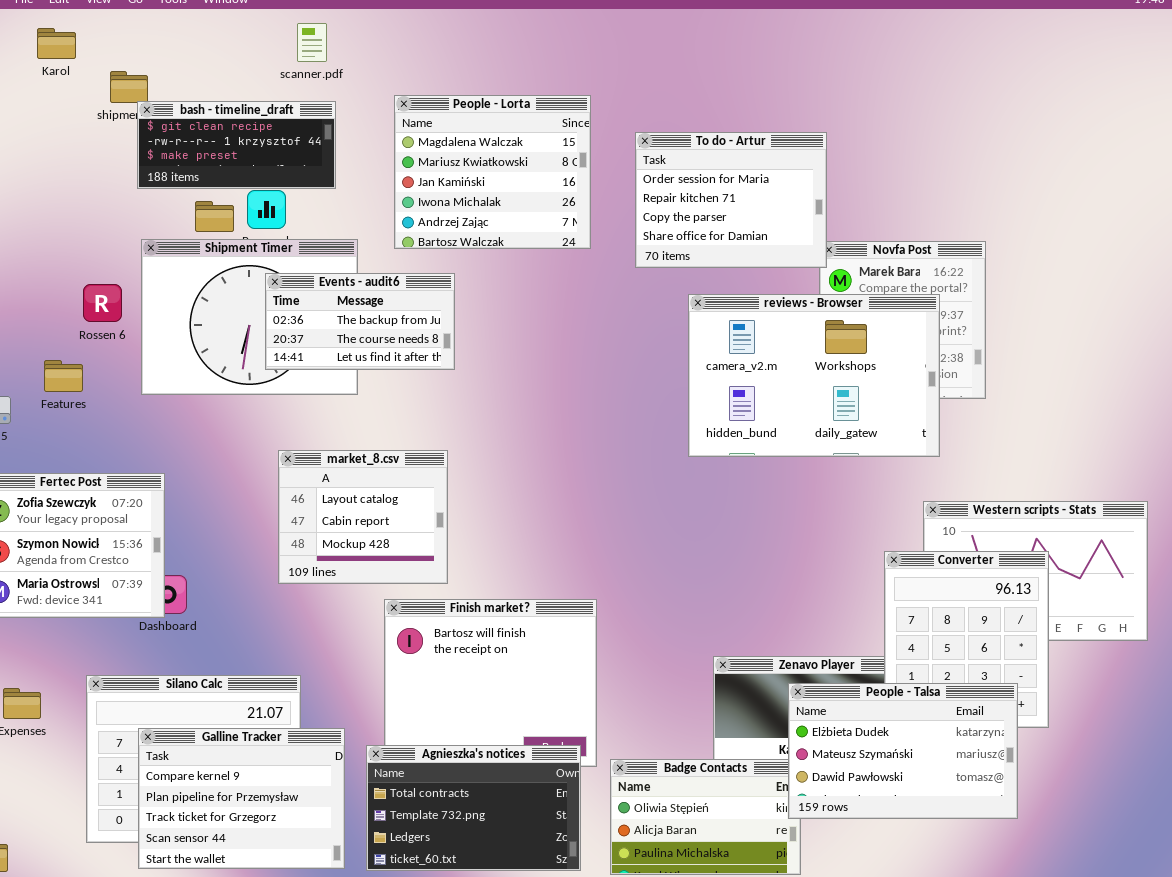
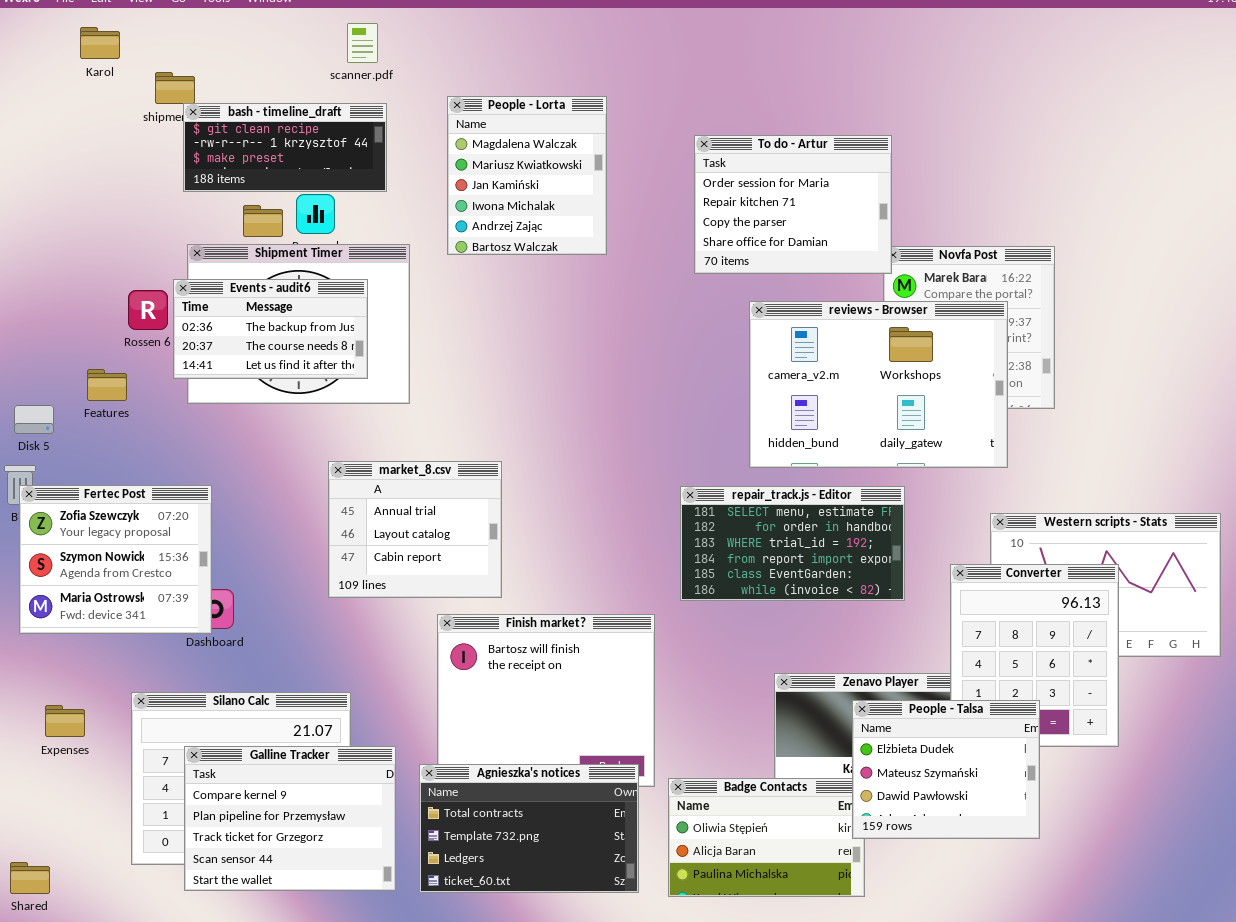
People - Lorta: [394,95,591,249] -> [447,96,607,255], resized
Events - audit6: [265,273,455,370] -> [173,279,368,379], moved
market_8.csv: [278,450,448,584] -> [328,461,502,598], scrolled up 1 row
repair_track.js - Editor: none -> [680,486,905,601], opened
People - Talsa: [788,683,1018,819] -> [852,700,1040,839], resized

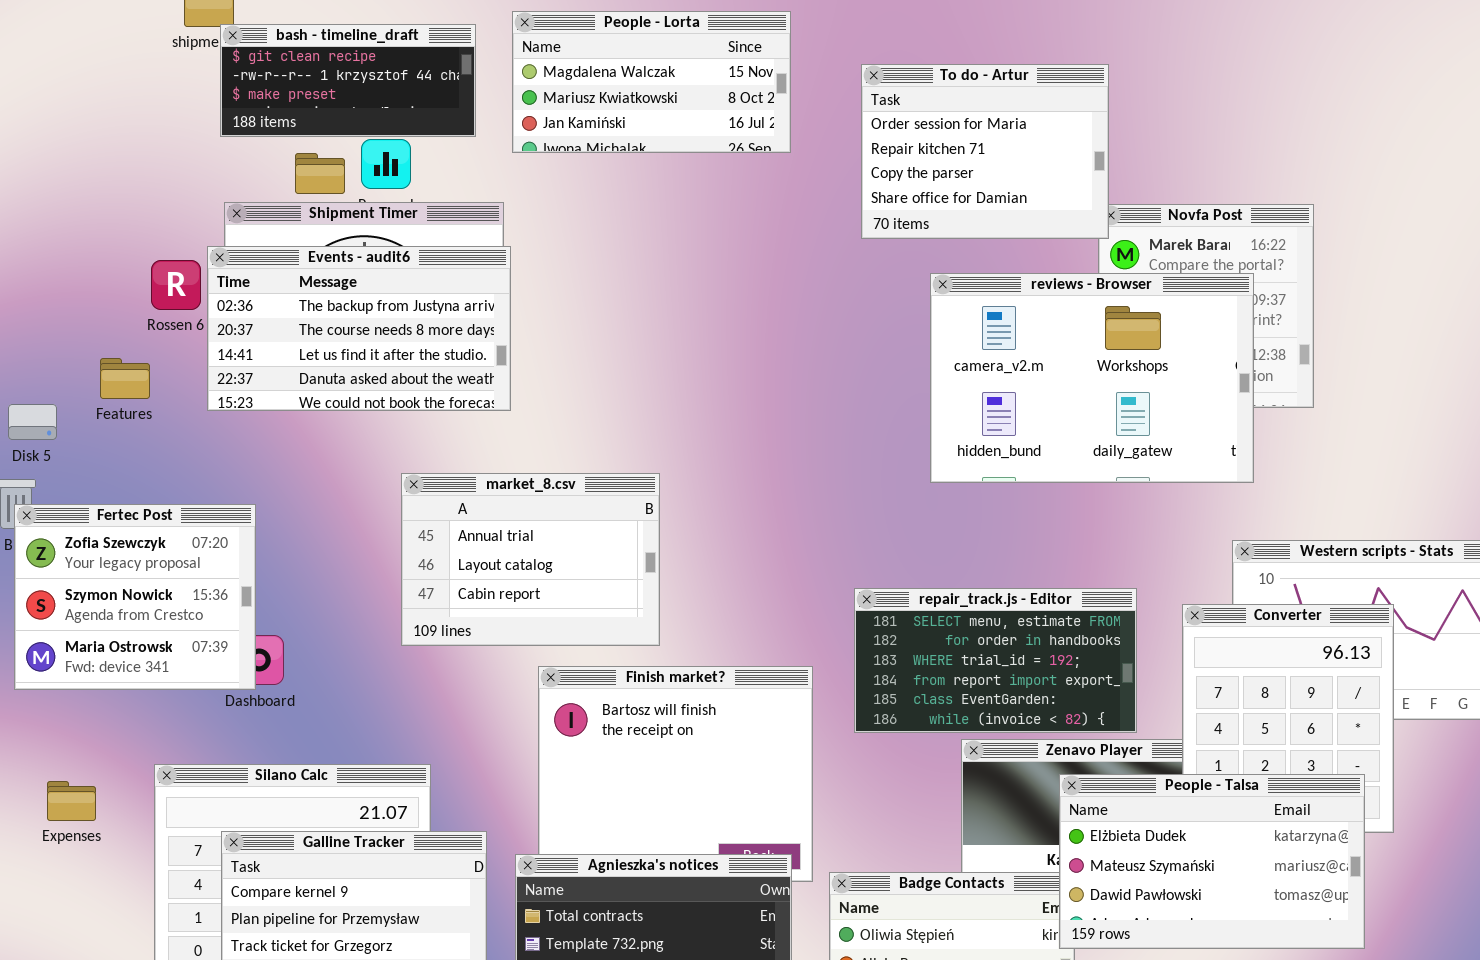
People - Lorta: [447,96,607,255] -> [512,11,791,153], moved, resized
Events - audit6: [173,279,368,379] -> [207,246,511,411], resized
market_8.csv: [328,461,502,598] -> [401,473,660,646], resized
repair_track.js - Editor: [680,486,905,601] -> [854,588,1137,733], moved
People - Talsa: [852,700,1040,839] -> [1059,774,1365,949], resized

